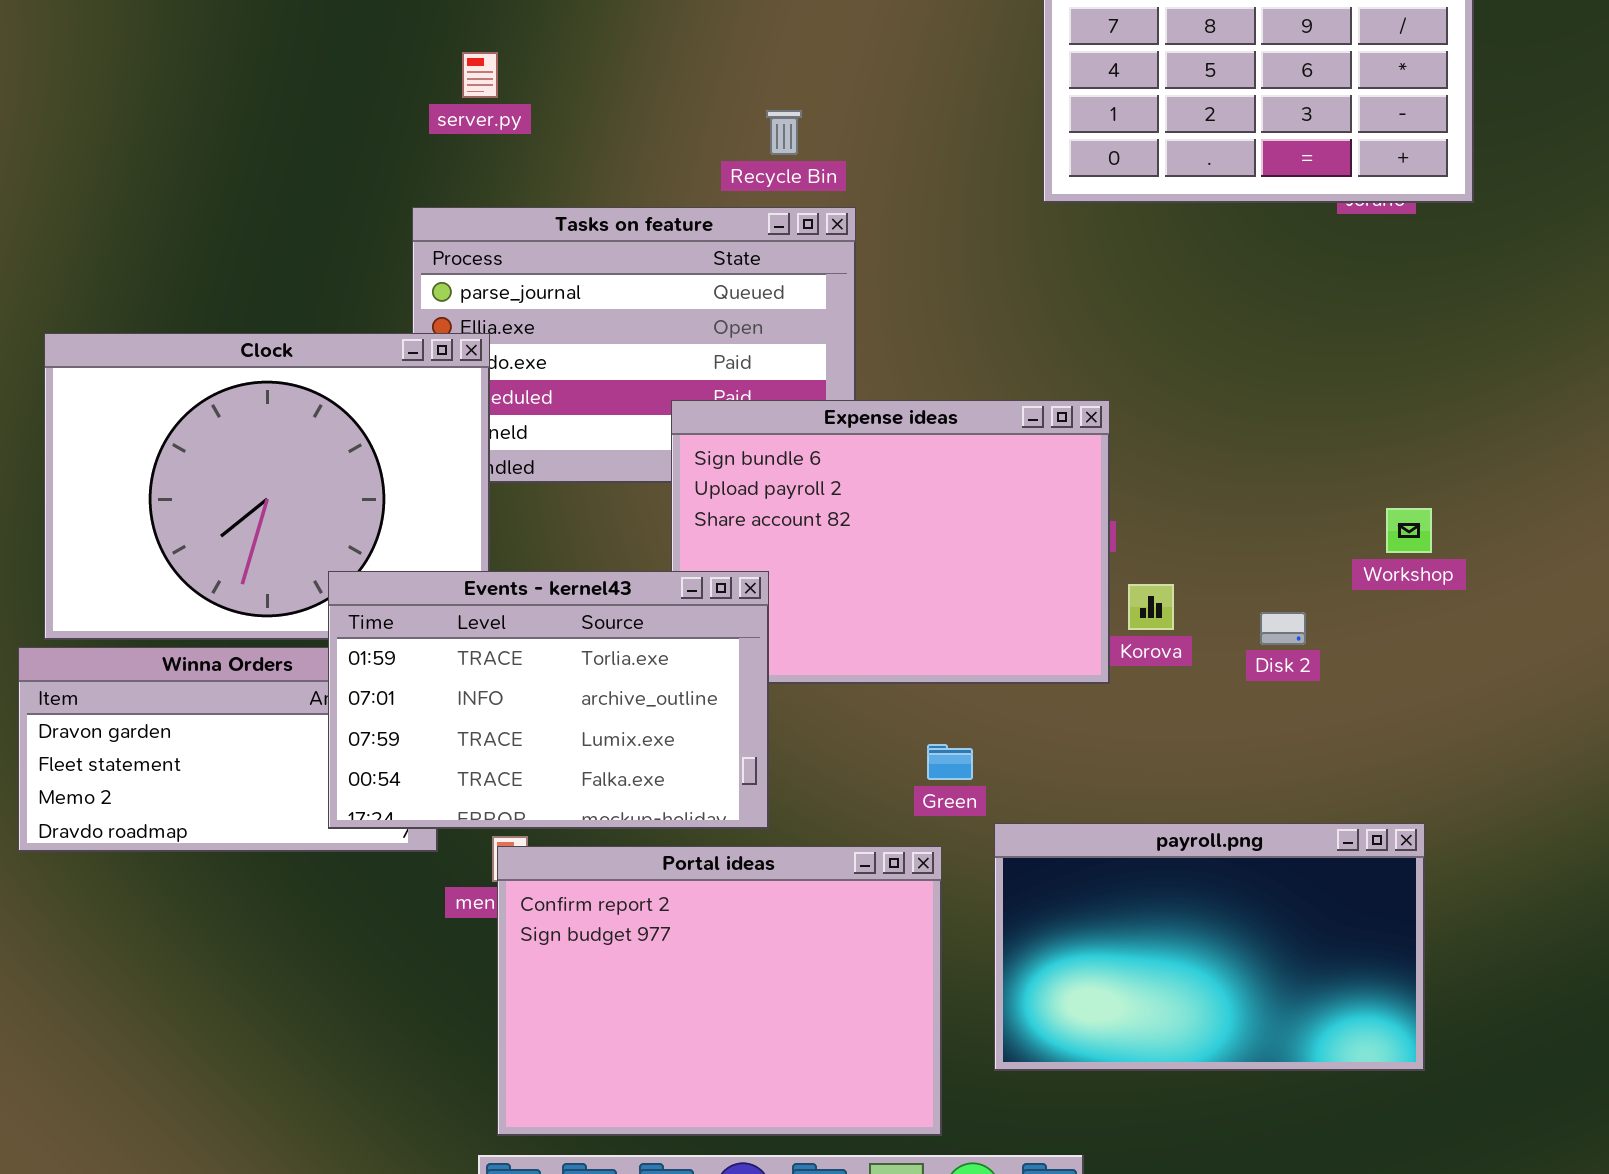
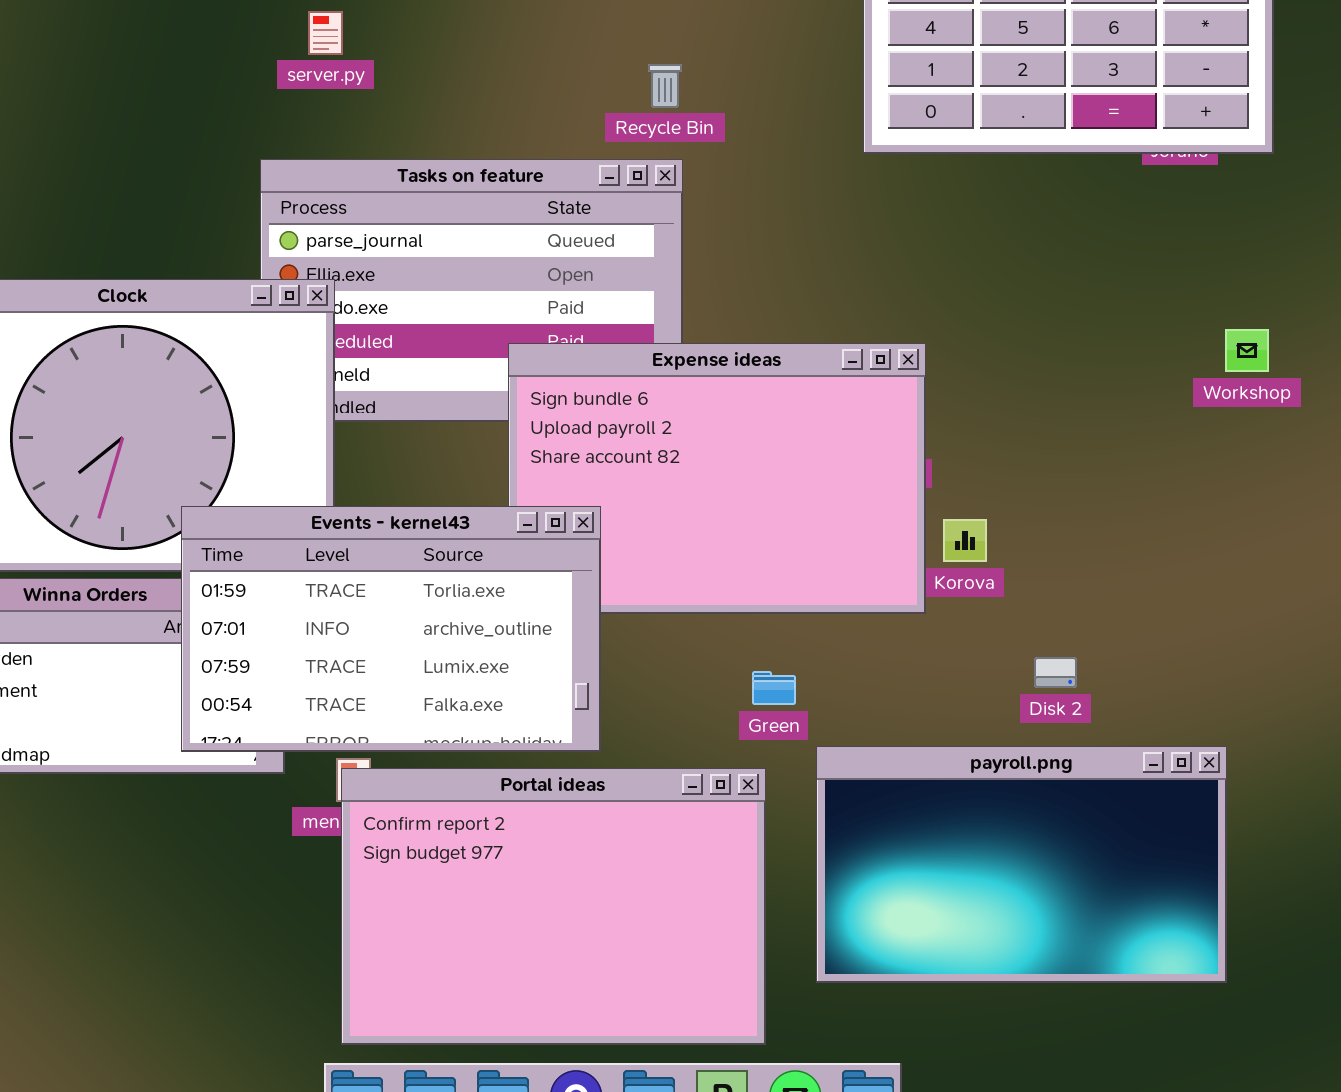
Recycle Bin: [766,110,802,155] -> [648,64,682,108], moved
Workshop: [1386,508,1432,553] -> [1225,329,1269,372], moved
Disk 2: [1260,612,1306,645] -> [1034,657,1077,688], moved

